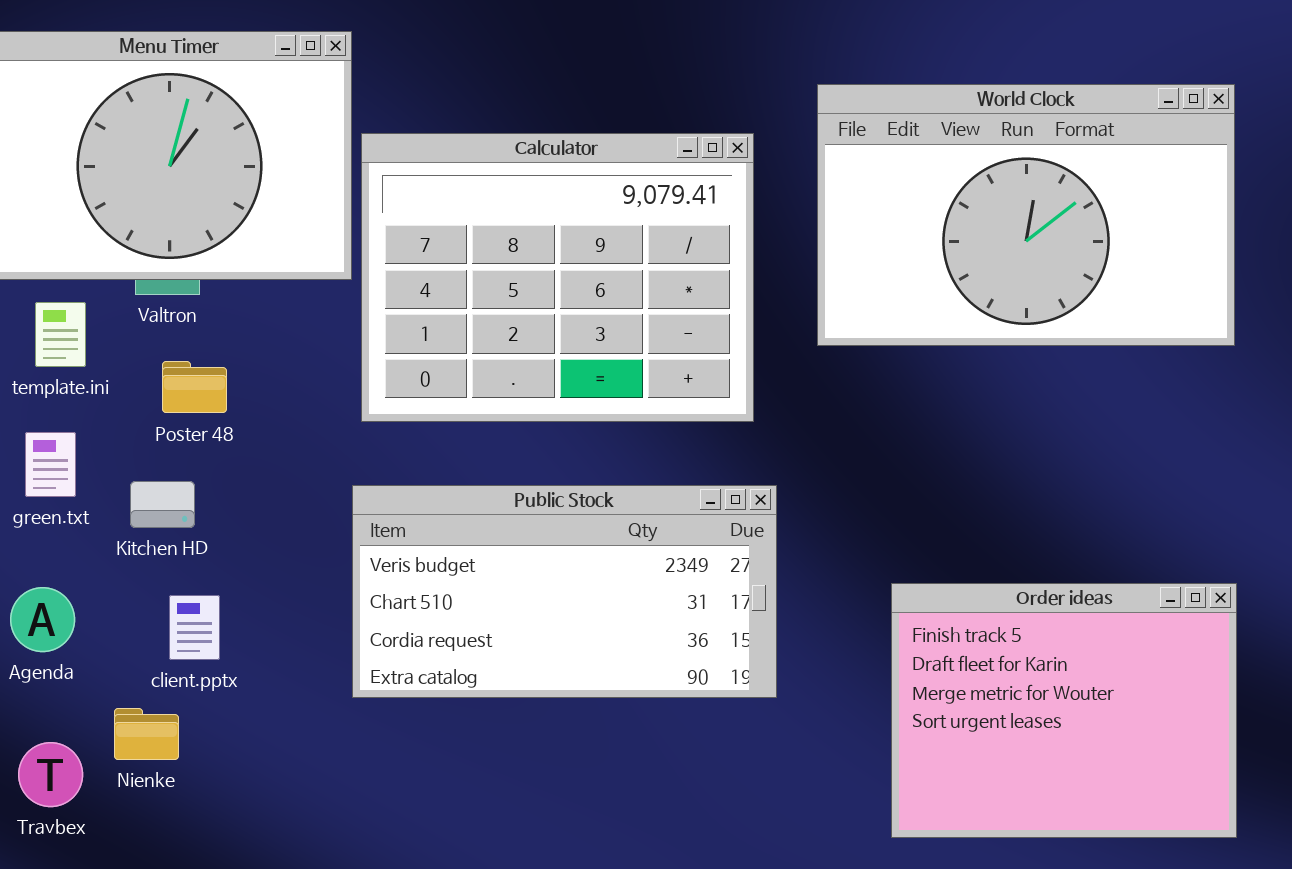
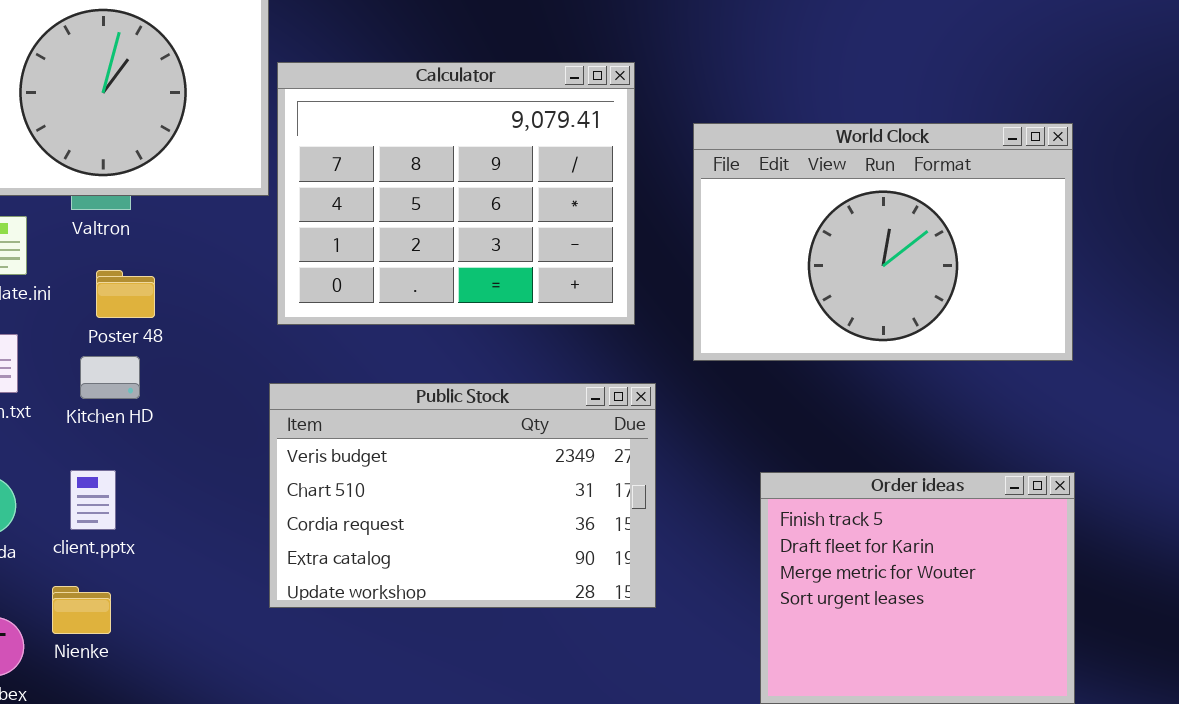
World Clock: [817,84,1235,346] -> [693,123,1073,361], moved
Kitchen HD: [130,481,195,528] -> [80,356,140,399], moved
Public Stock: [352,485,777,698] -> [269,383,656,608], resized
client.pptx: [169,595,220,660] -> [70,470,116,530], moved

